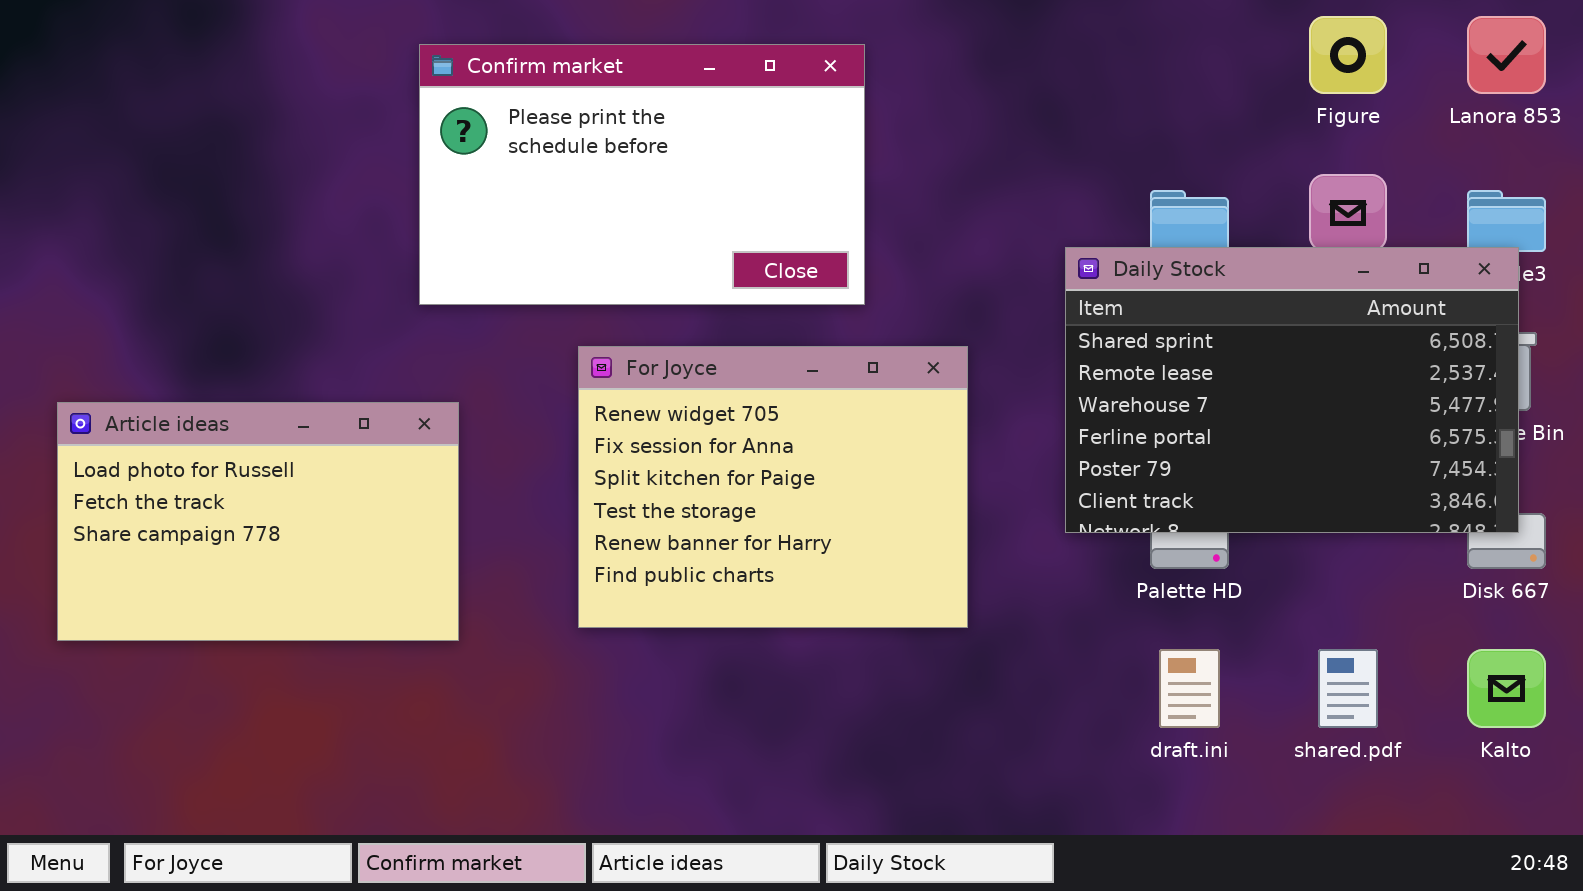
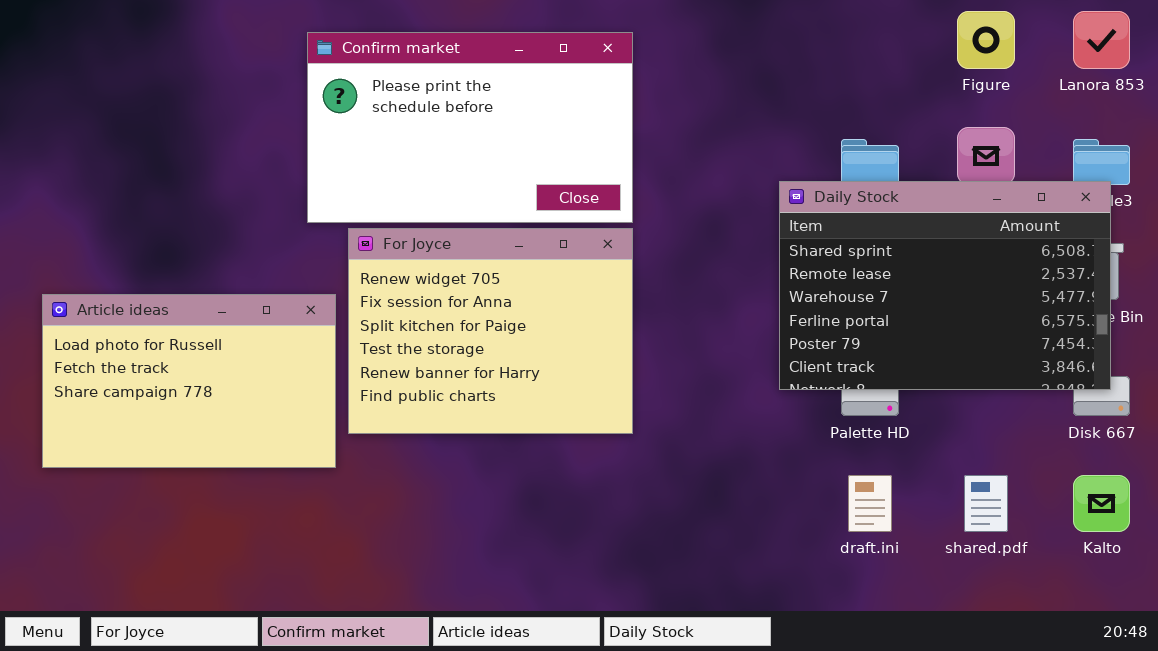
For Joyce: [578,346,968,628] -> [348,228,633,434], moved

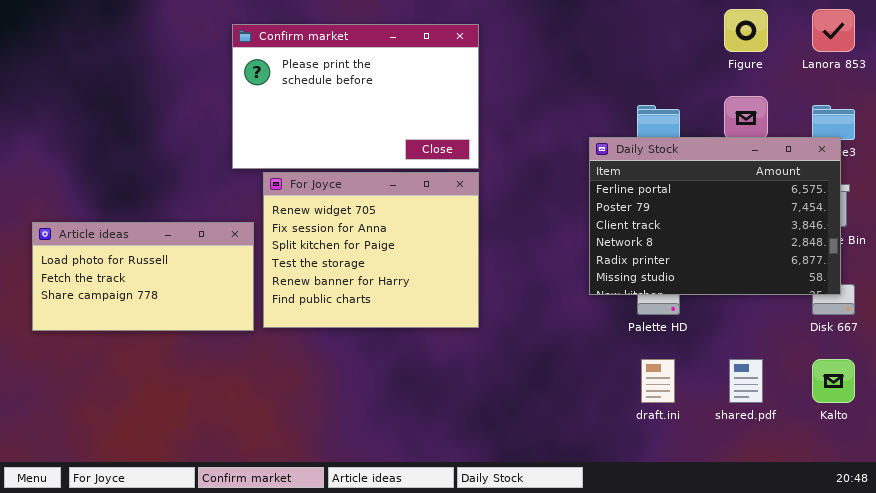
Daily Stock: [779,181,1111,390] -> [589,137,841,295], scrolled down 3 rows
Article ideas: [42,294,336,468] -> [32,222,254,331], resized

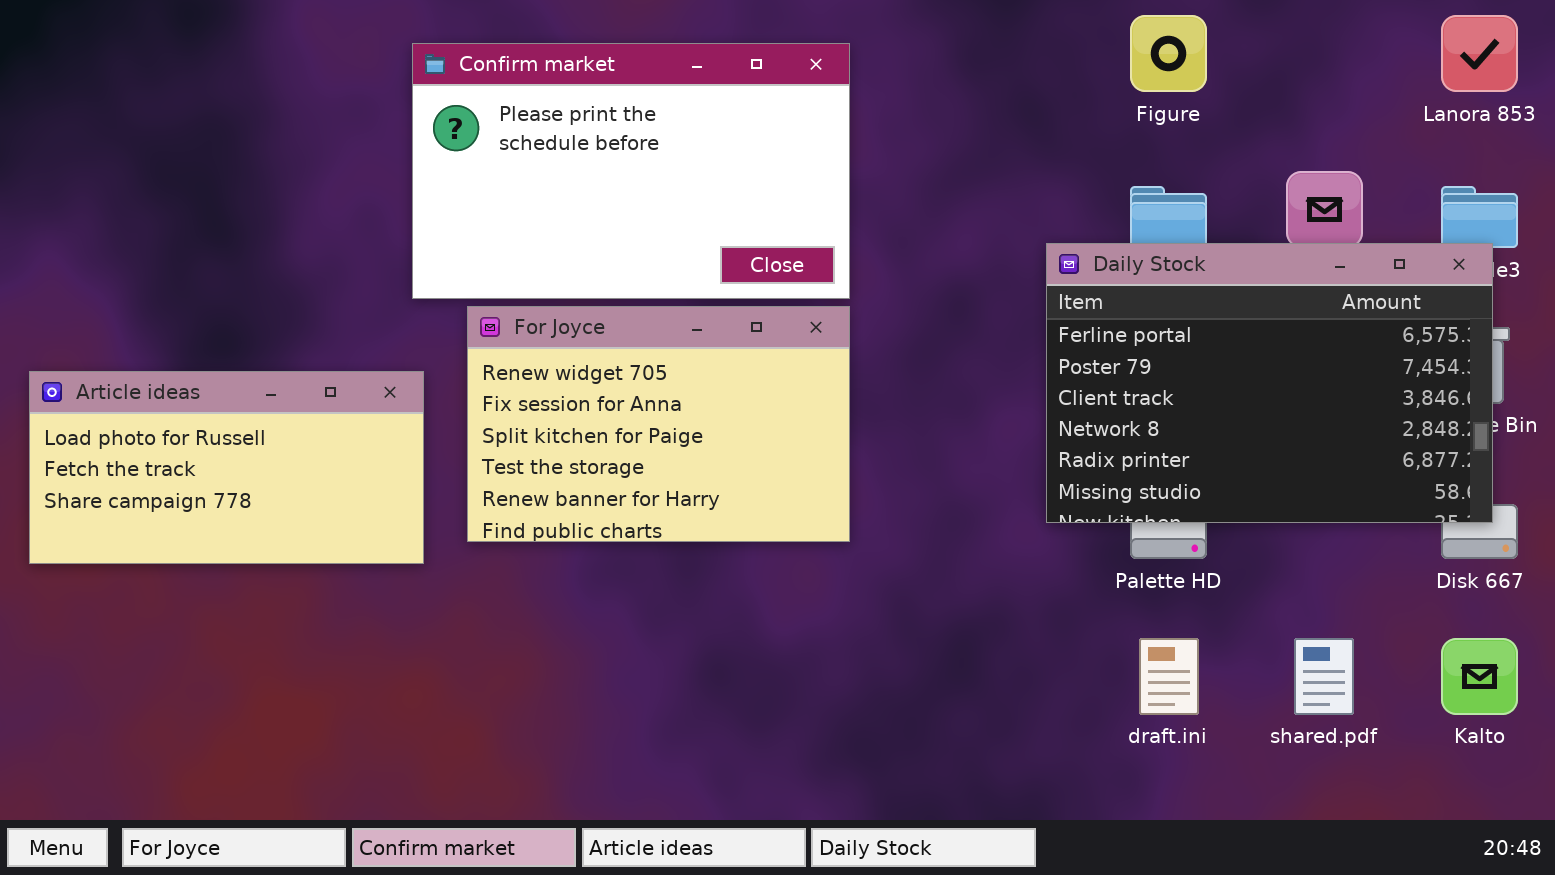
Figure: [724,9,768,52] -> [1130,15,1207,92], moved
For Joyce: [263,172,479,328] -> [467,306,850,542], resized
Article ideas: [32,222,254,331] -> [29,371,424,564], moved

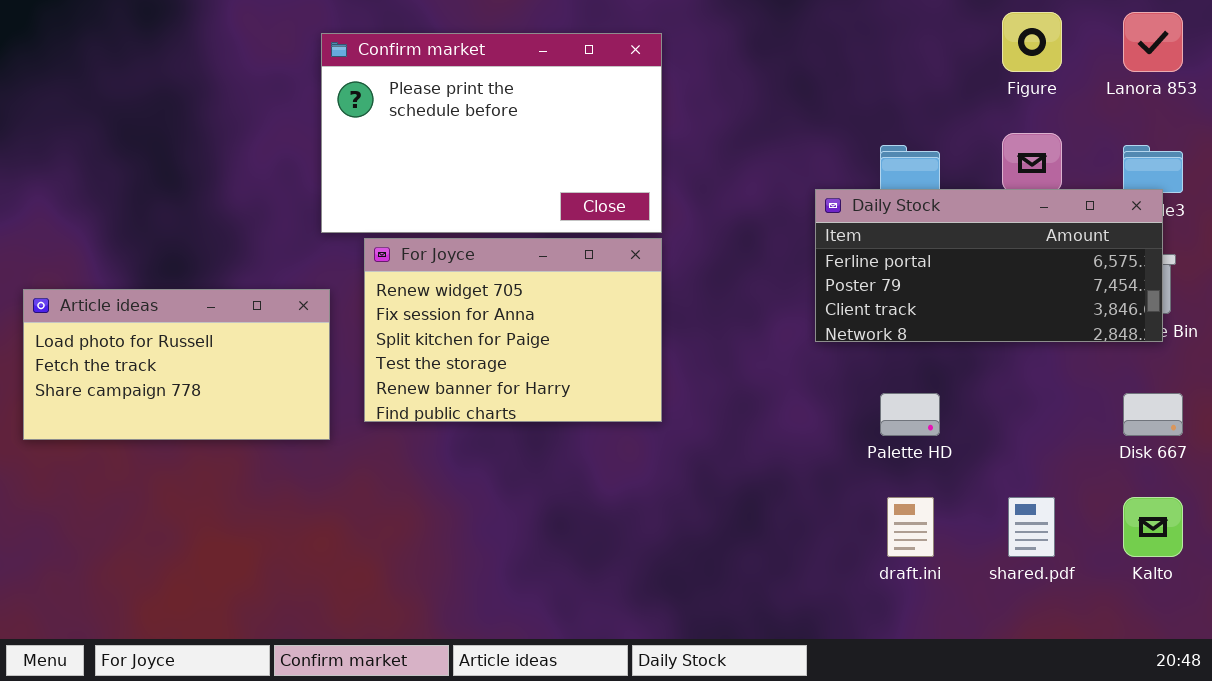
Figure: [1130,15,1207,92] -> [1002,12,1062,72], moved
Daily Stock: [1046,243,1493,523] -> [815,189,1163,342], resized

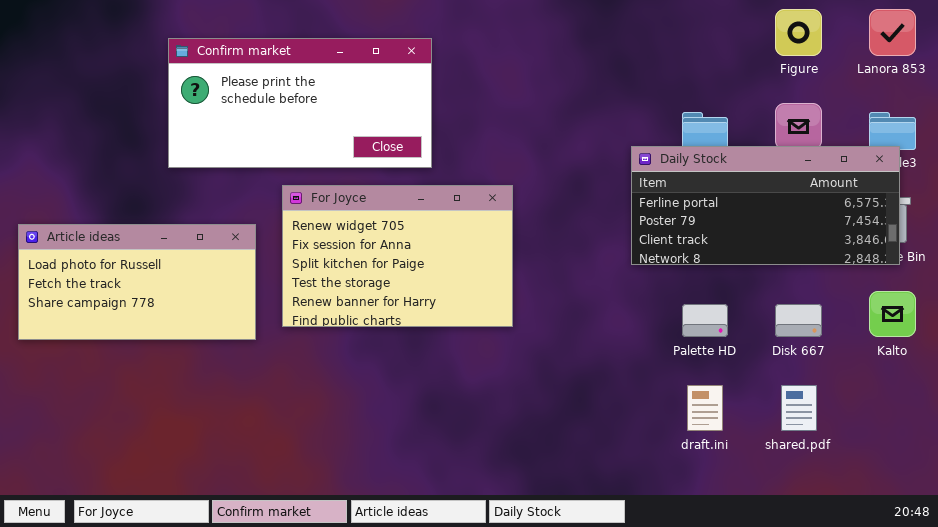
Confirm market: [321,33,662,233] -> [168,38,432,168], moved, resized
Disk 667: [1123,393,1183,436] -> [775,304,822,337], moved
Kalto: [1123,497,1183,557] -> [869,291,916,337], moved

